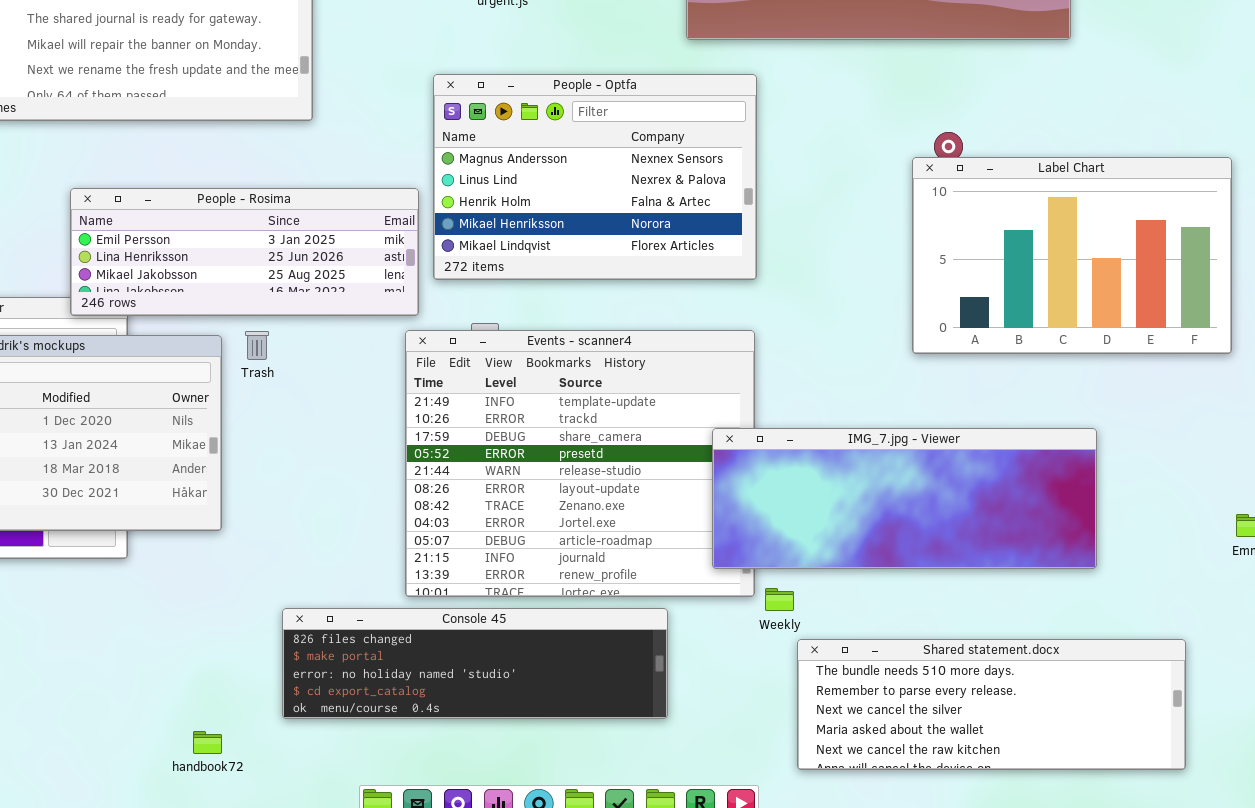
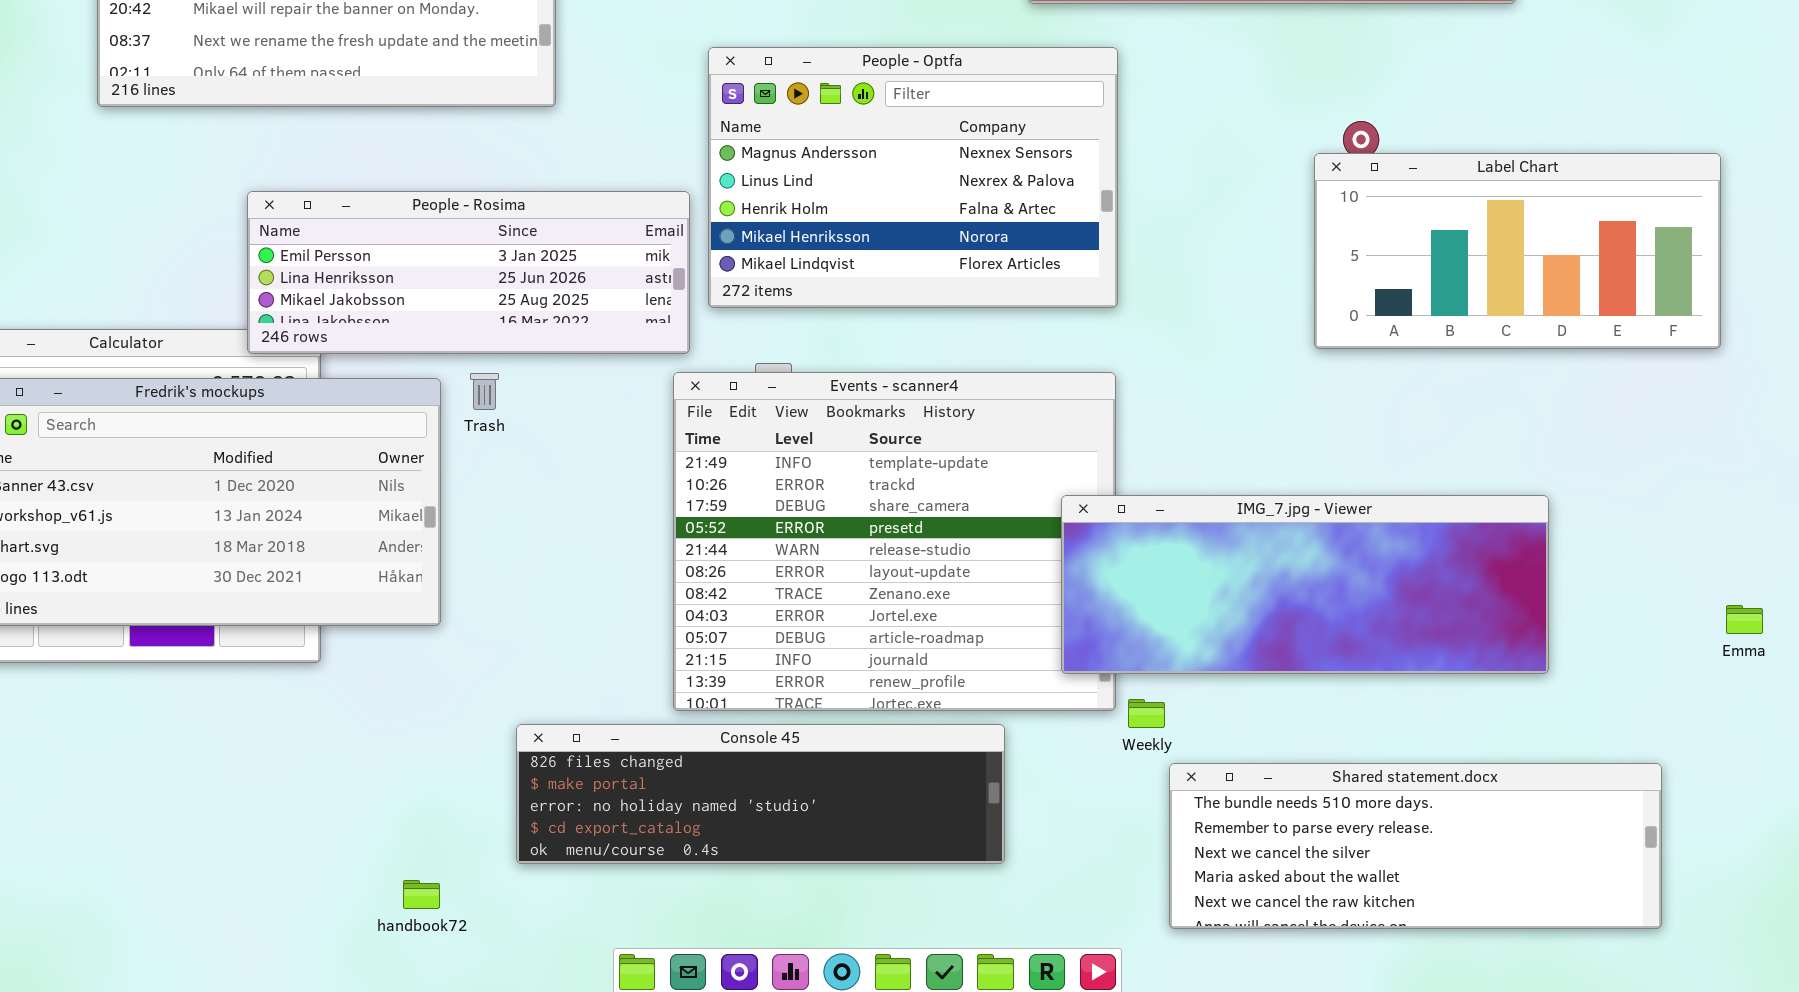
Label Chart: [912,157,1232,354] -> [1314,153,1721,349], resized

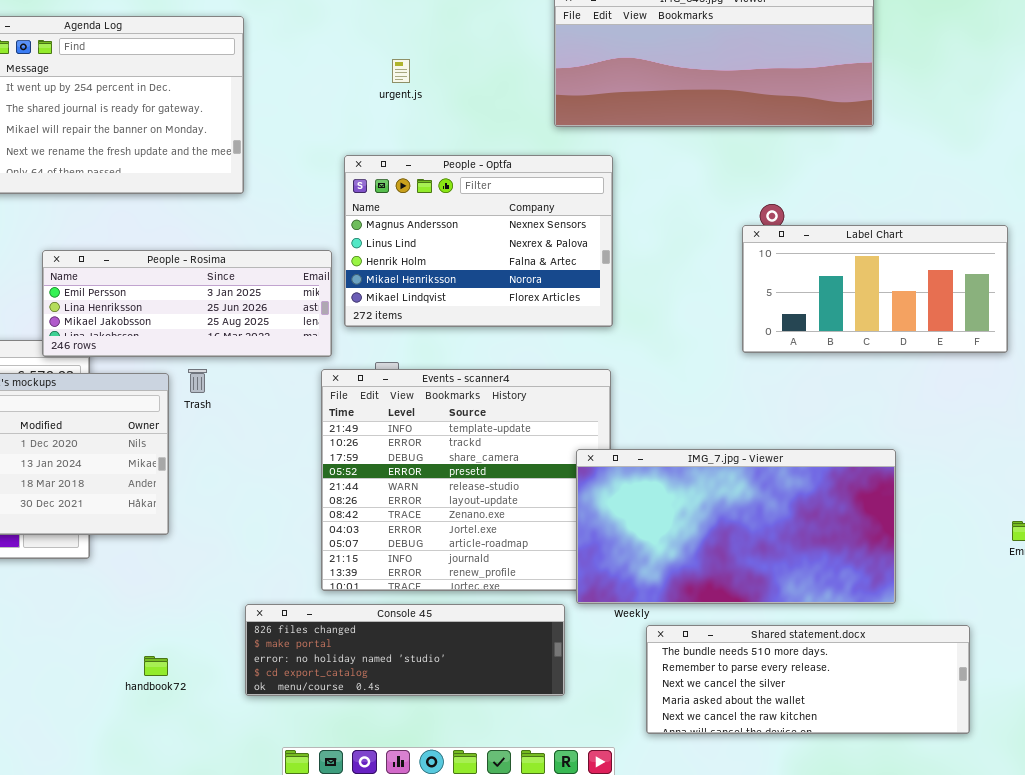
IMG_7.jpg - Viewer: [1061,495,1549,674] -> [576,449,896,604], resized
Console 45: [516,724,1005,864] -> [245,604,565,696], moved
handbook72: [403,880,440,909] -> [144,656,168,676], moved

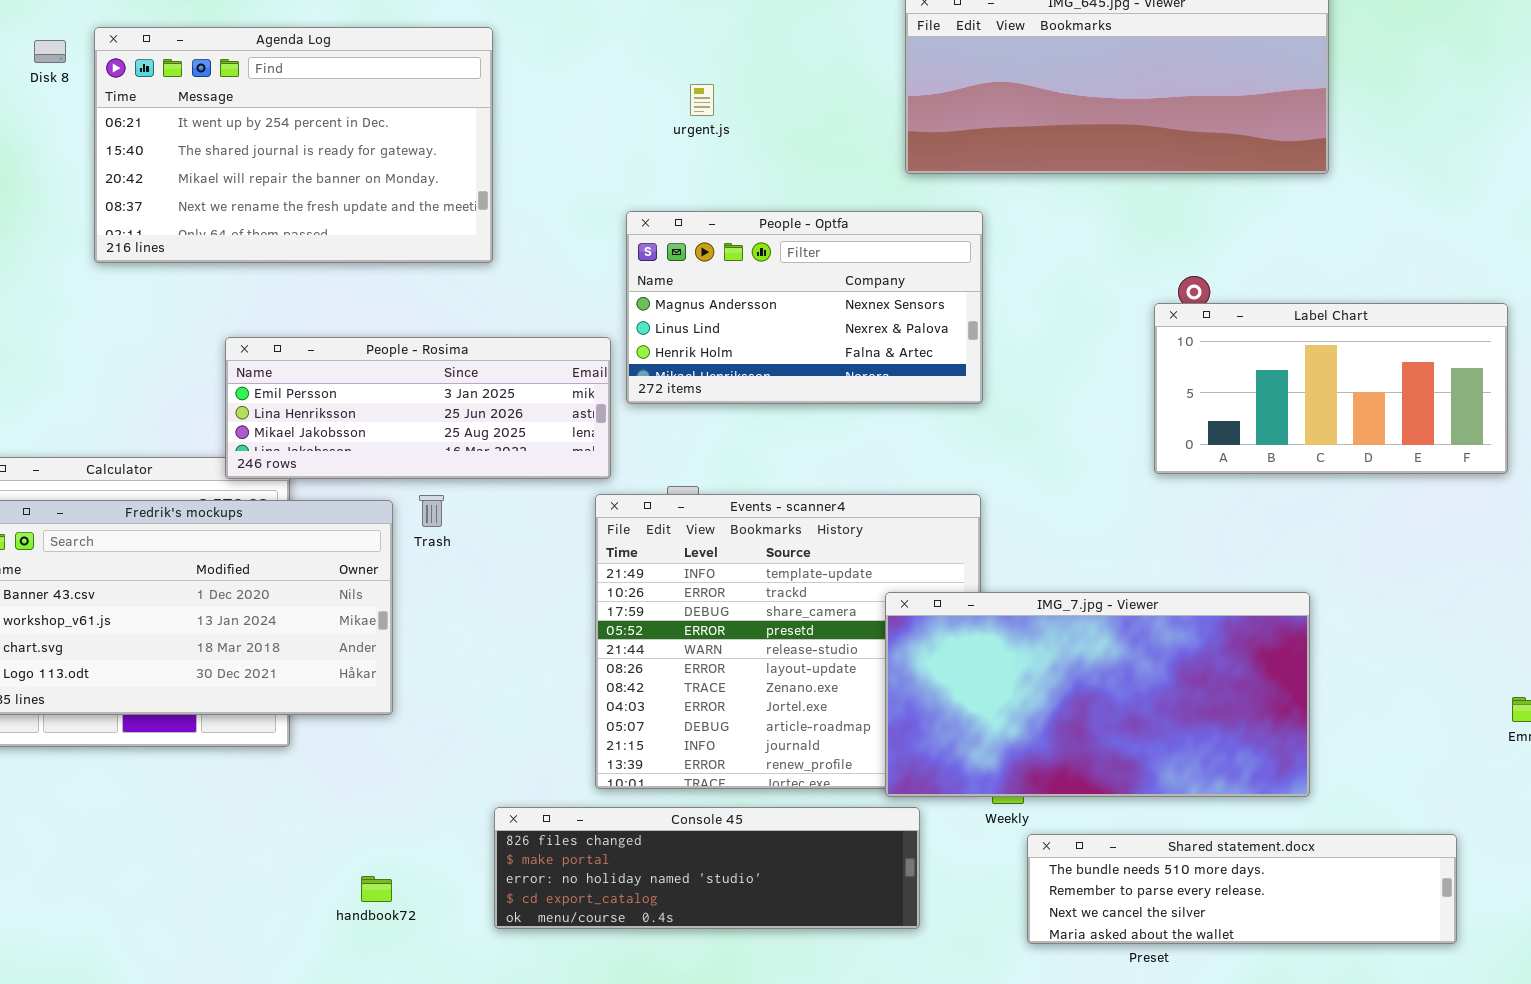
People - Optfa: [344,155,613,327] -> [626,211,983,404], resized
IMG_7.jpg - Viewer: [576,449,896,604] -> [885,592,1310,797], moved
Shared statement.docx: [646,625,970,734] -> [1027,834,1457,944], resized

